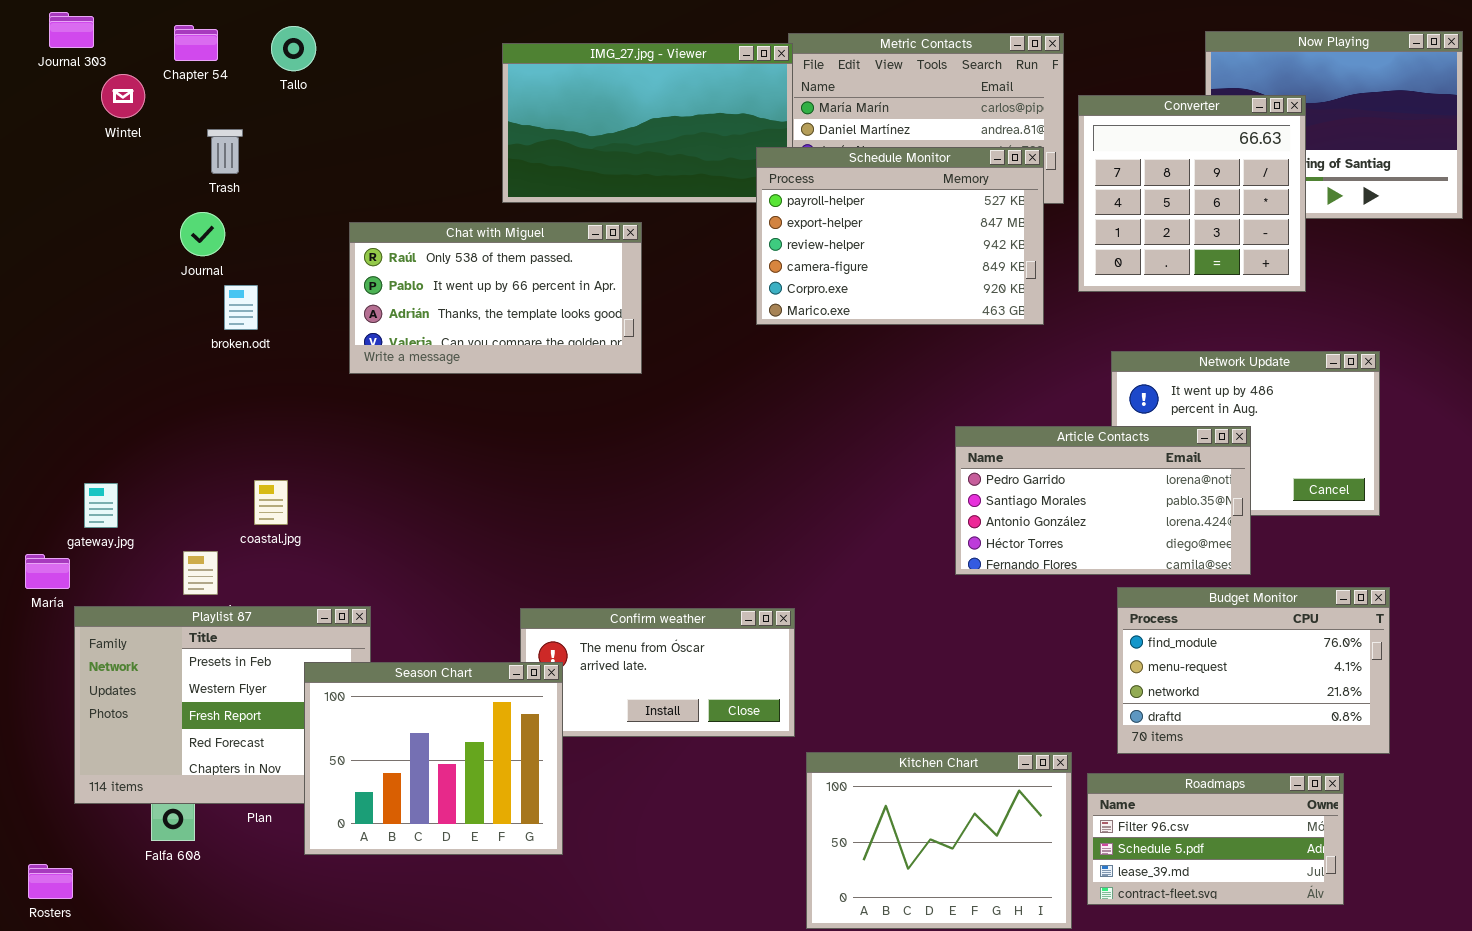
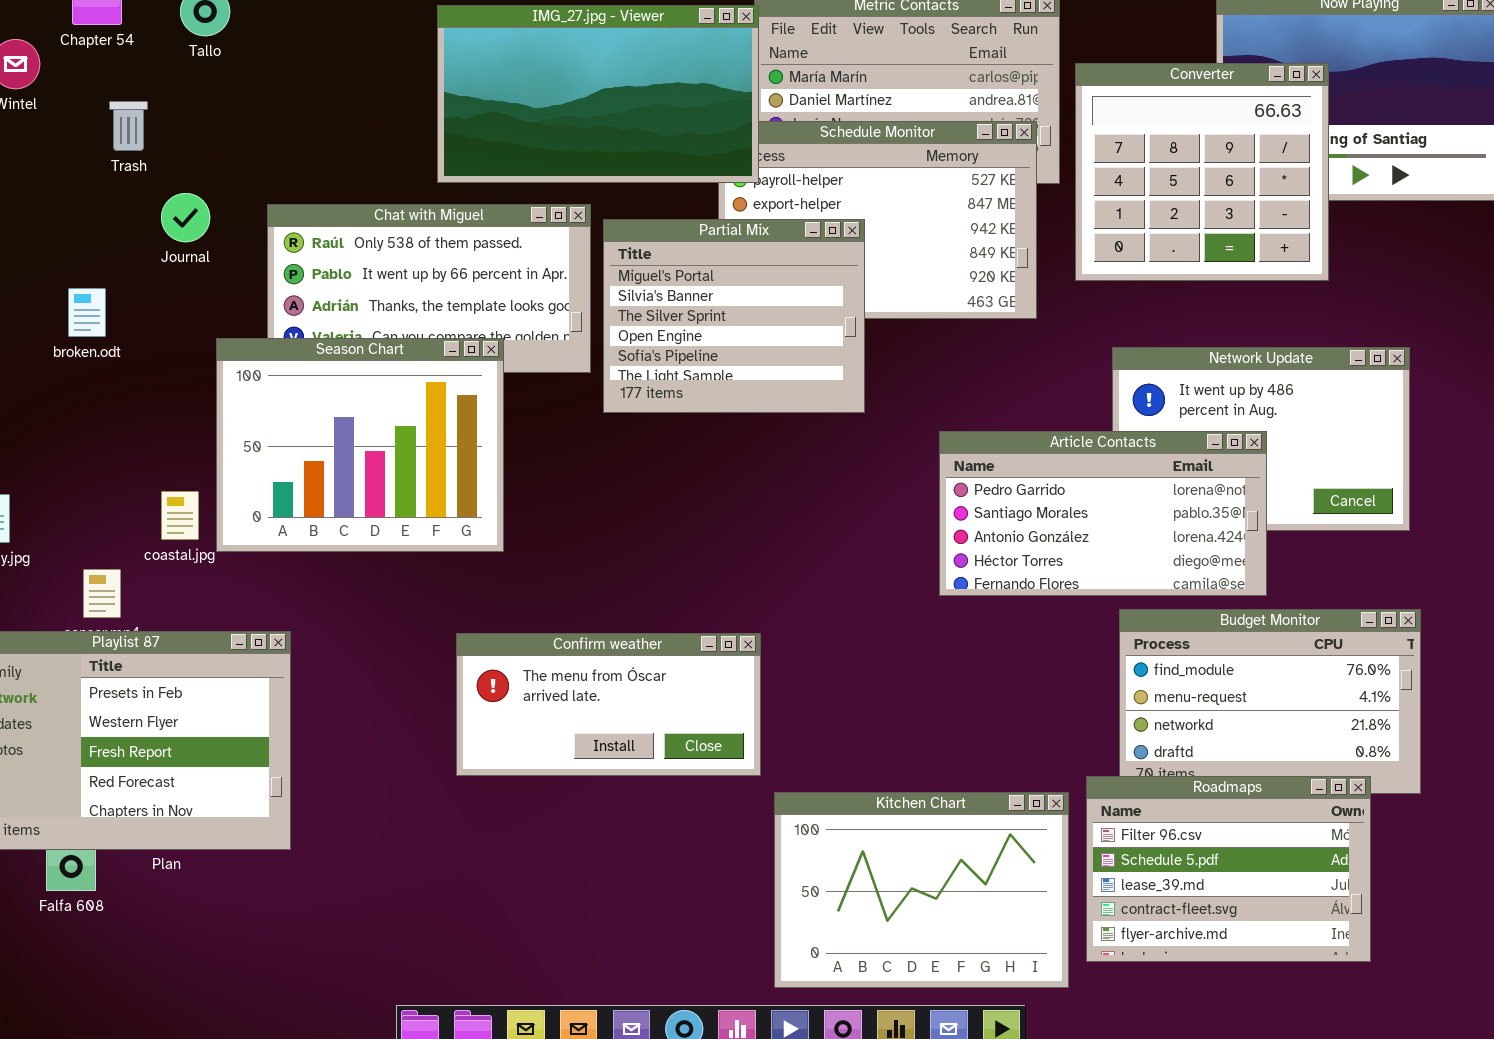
IMG_27.jpg - Viewer: [502,43,793,203] -> [437,5,759,183], raised
Journal: [180,212,225,256] -> [161,193,210,242], moved
Partial Mix: none -> [603,219,865,413], opened
broken.odt: [224,285,258,330] -> [68,288,106,337], moved
Season Chart: [304,662,563,855] -> [216,338,504,552], moved
Roadmaps: [1087,773,1344,905] -> [1086,776,1371,962], resized

